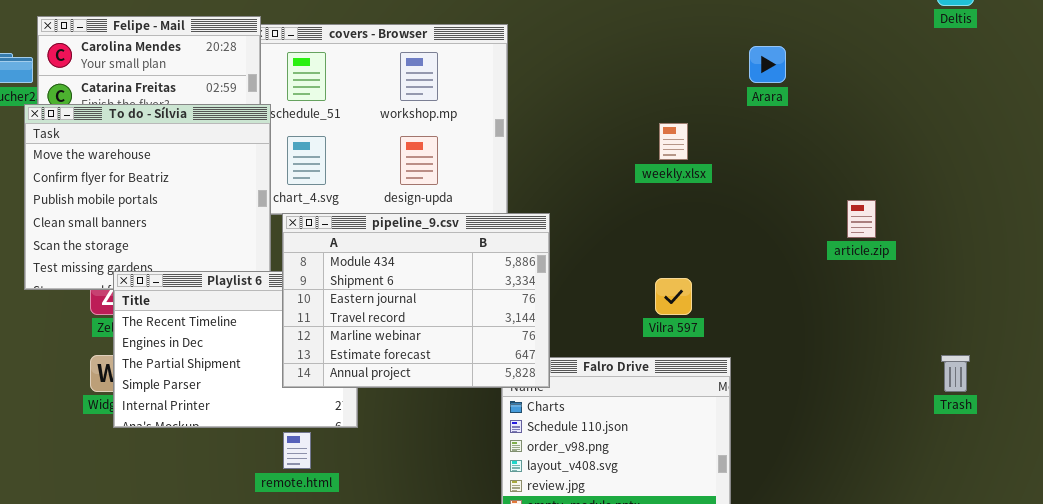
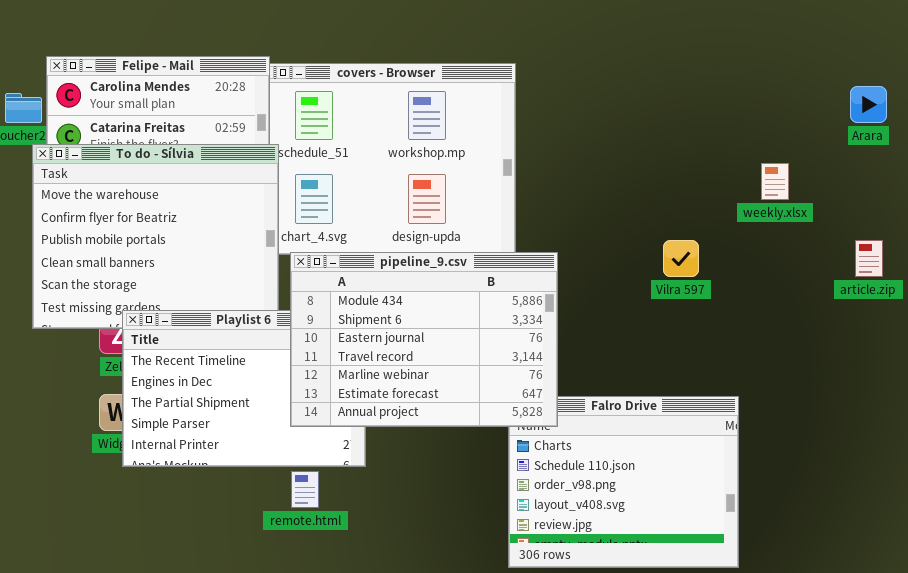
Arara: [749,46,786,83] -> [850,86,887,123], moved
weekly.xlsx: [659,123,688,160] -> [761,163,789,200], moved
Vilra 597: [655,278,692,315] -> [663,240,699,277], moved

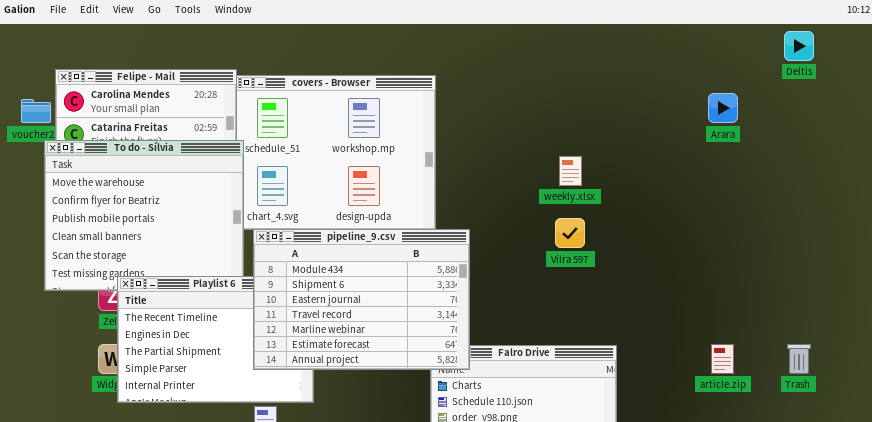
weekly.xlsx: [761,163,789,200] -> [559,156,582,186], moved
article.zip: [855,240,883,277] -> [711,344,734,374], moved

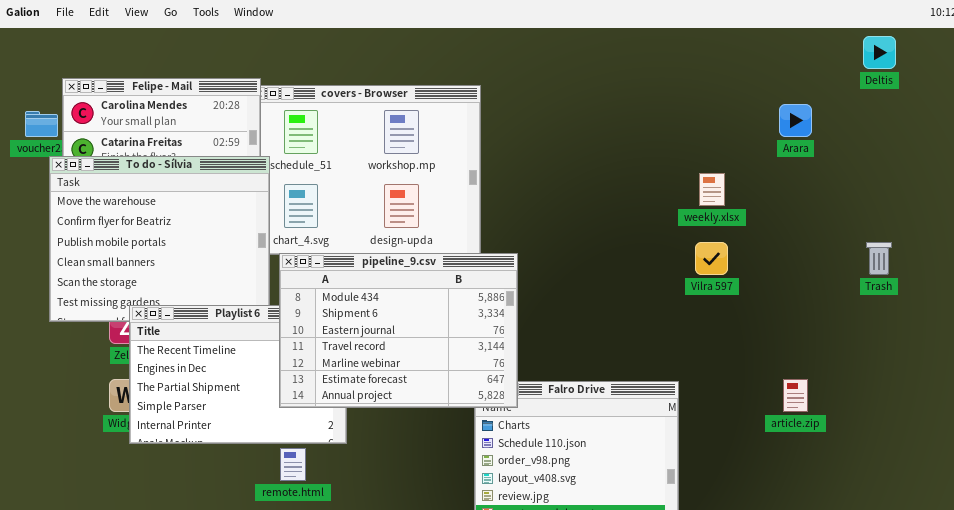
weekly.xlsx: [559,156,582,186] -> [699,173,725,206], moved
Vilra 597: [555,218,585,248] -> [695,242,728,275], moved
Trash: [787,344,811,374] -> [866,242,892,275], moved

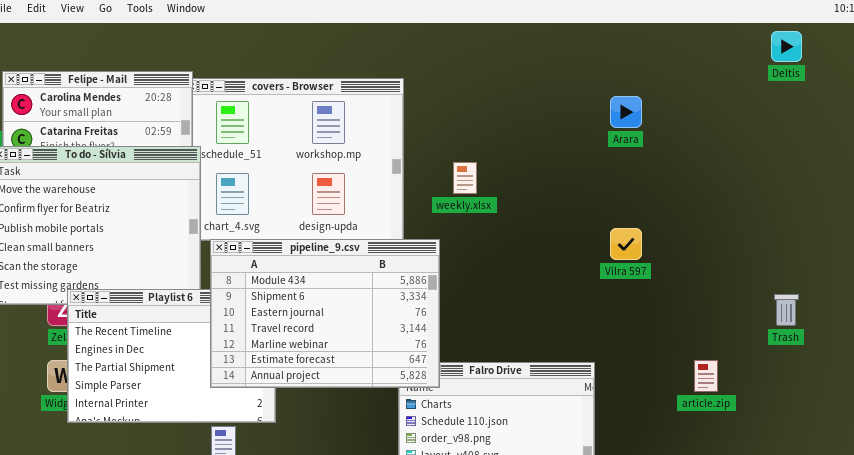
Arara: [779,104,812,137] -> [610,96,642,128], moved
weekly.xlsx: [699,173,725,206] -> [453,162,477,194], moved
Trash: [866,242,892,275] -> [774,294,799,326], moved

